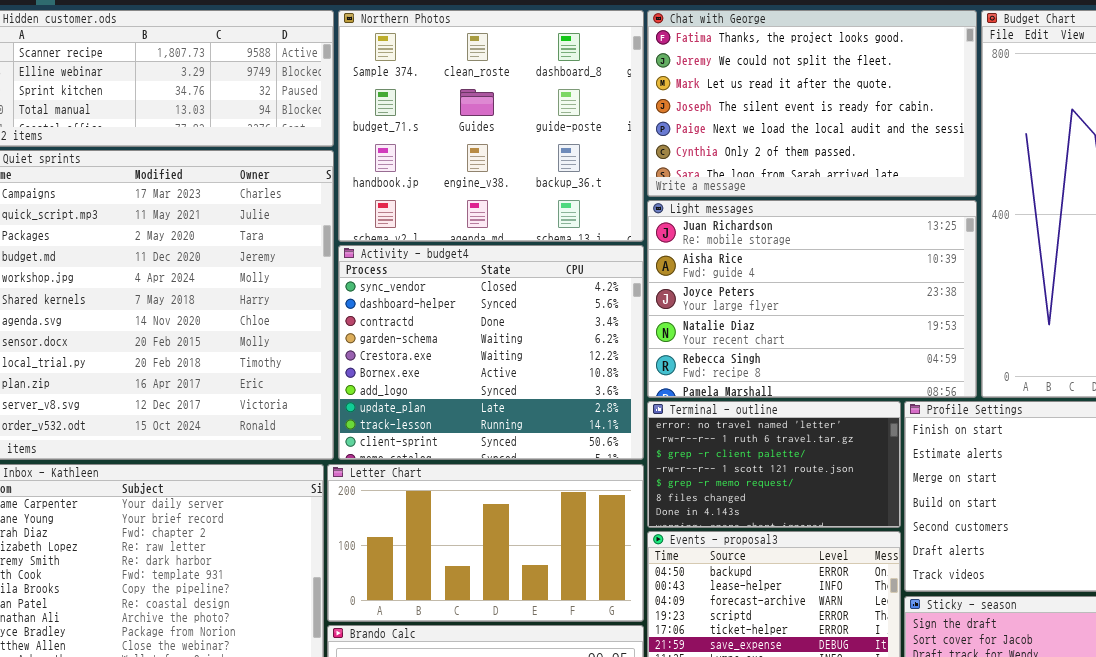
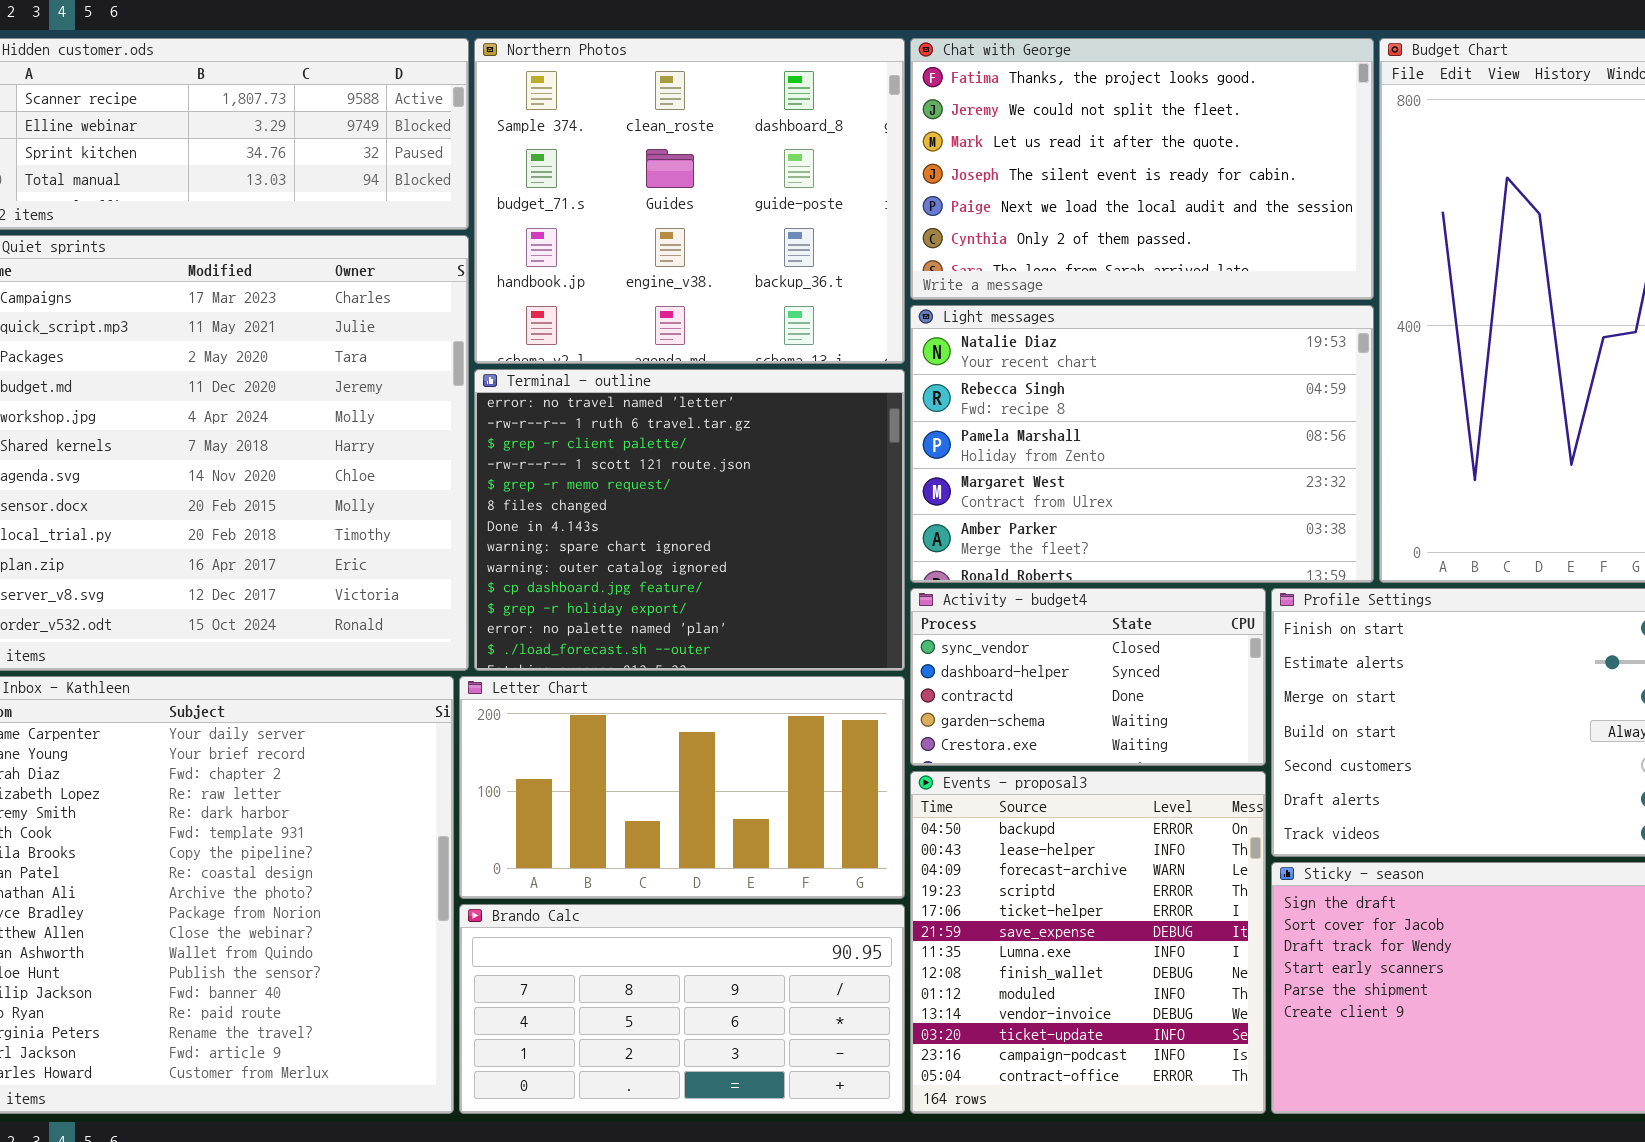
Light messages: [647,200,977,398] -> [910,305,1374,583], scrolled down 3 rows
Activity - budget4: [338,245,644,460] -> [910,588,1266,766], moved, resized
Terminal - outline: [647,401,901,528] -> [474,369,905,671], moved, resized

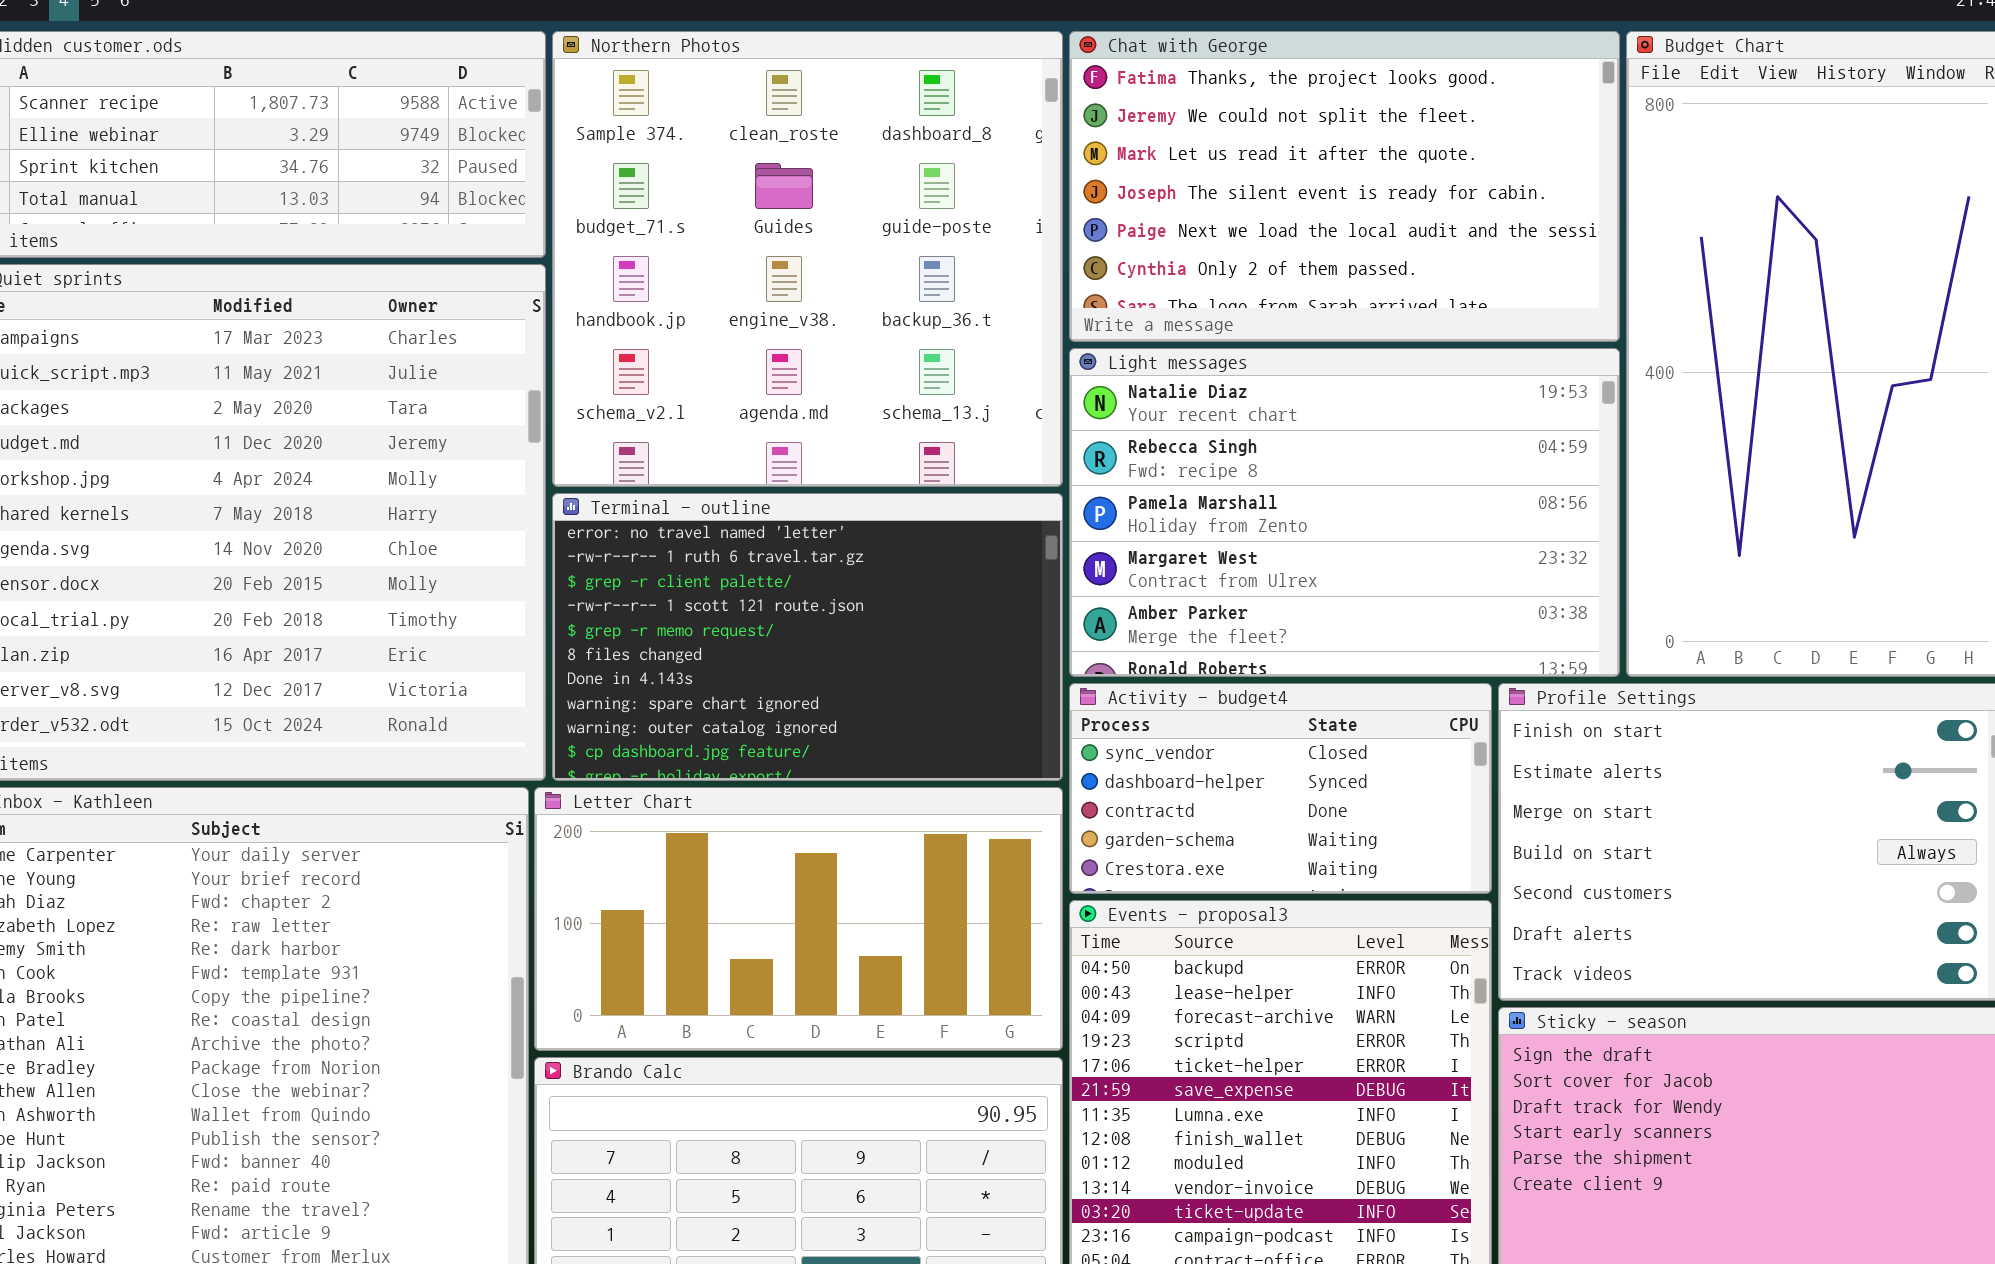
Northern Photos: [474,38,905,364] -> [552,31,1063,487], resized
Terminal - outline: [474,369,905,671] -> [552,493,1063,781], resized

